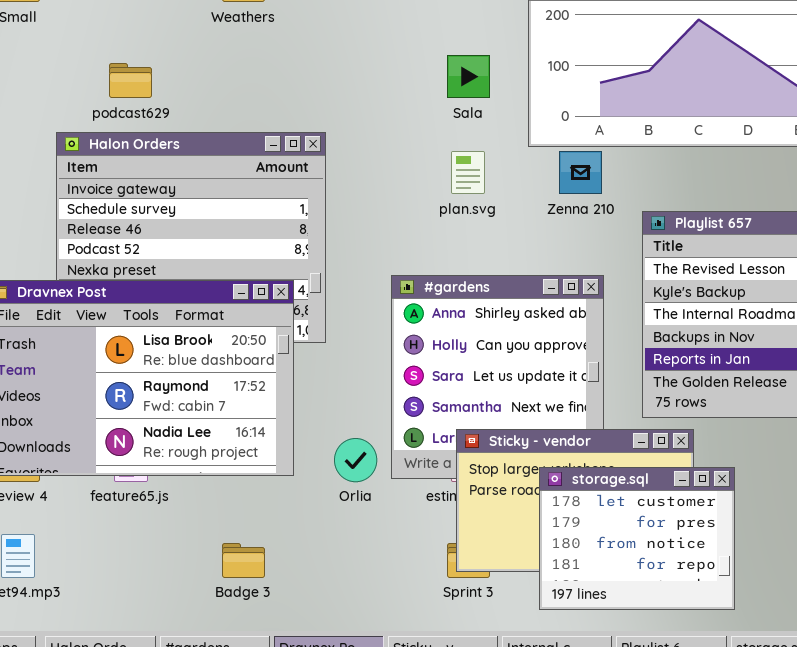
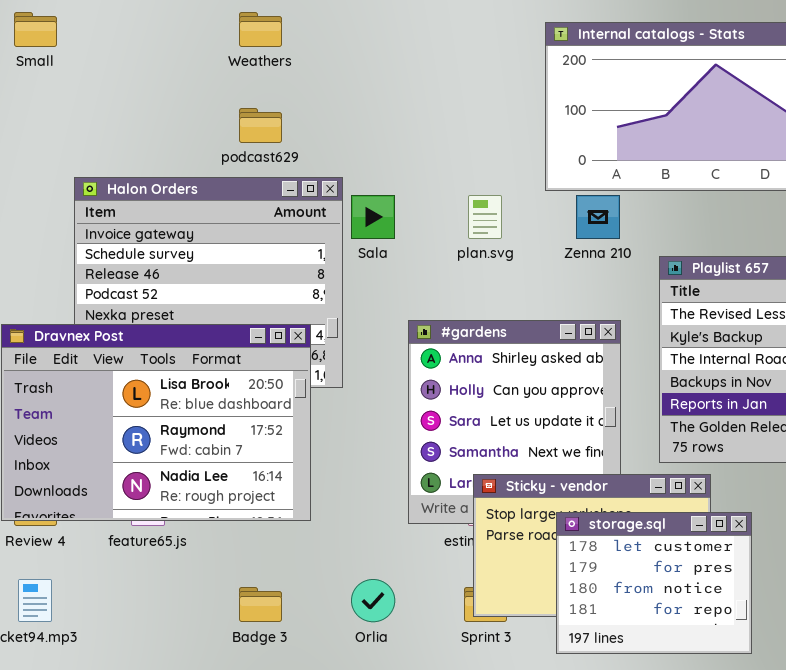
Sala: [447,55,490,98] -> [351,195,395,239], moved
podcast629: [109,63,152,98] -> [239,108,282,143], moved
Orlia: [334,438,377,482] -> [351,579,395,622], moved

